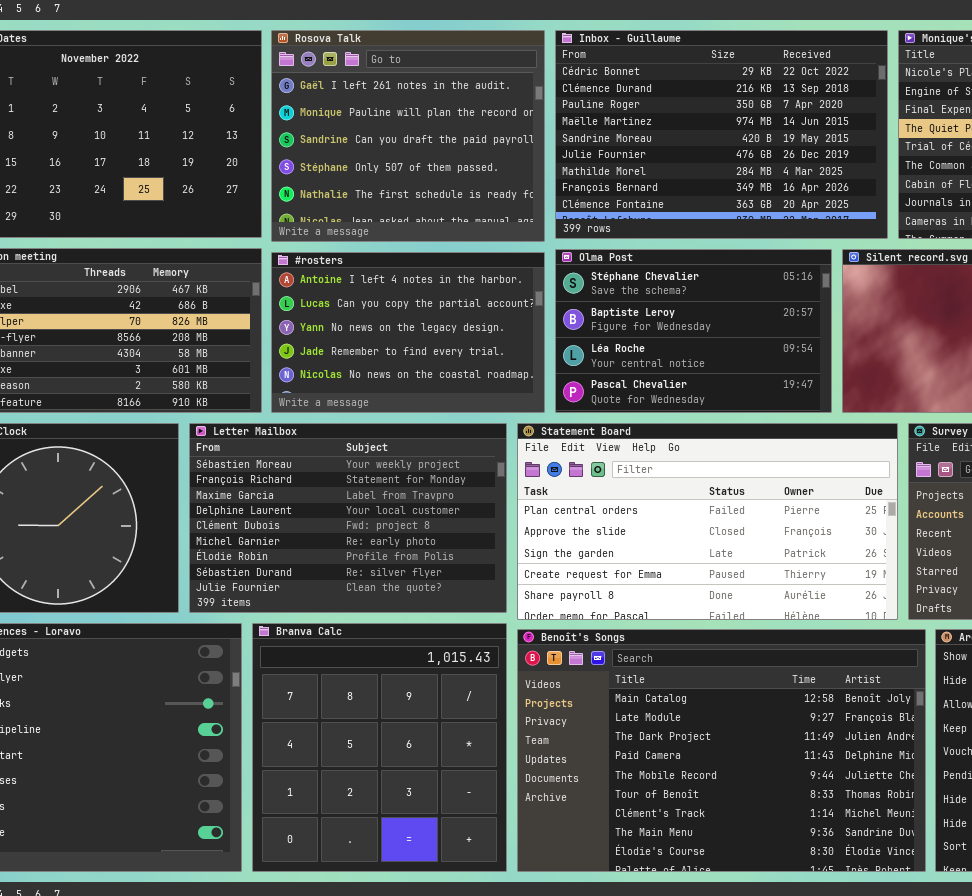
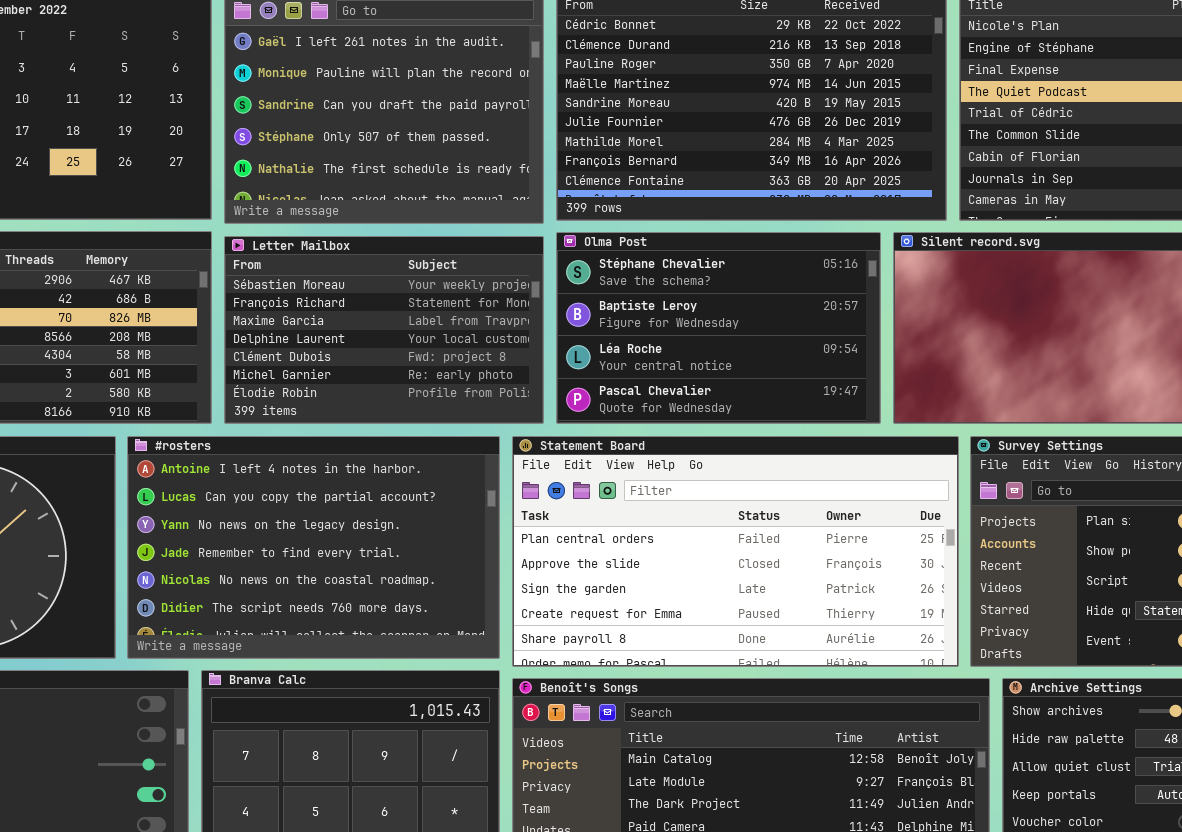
#rosters: [271,252,545,413] -> [127,436,500,659], moved, resized
Letter Mailbox: [189,423,507,613] -> [224,236,544,424], moved, resized

